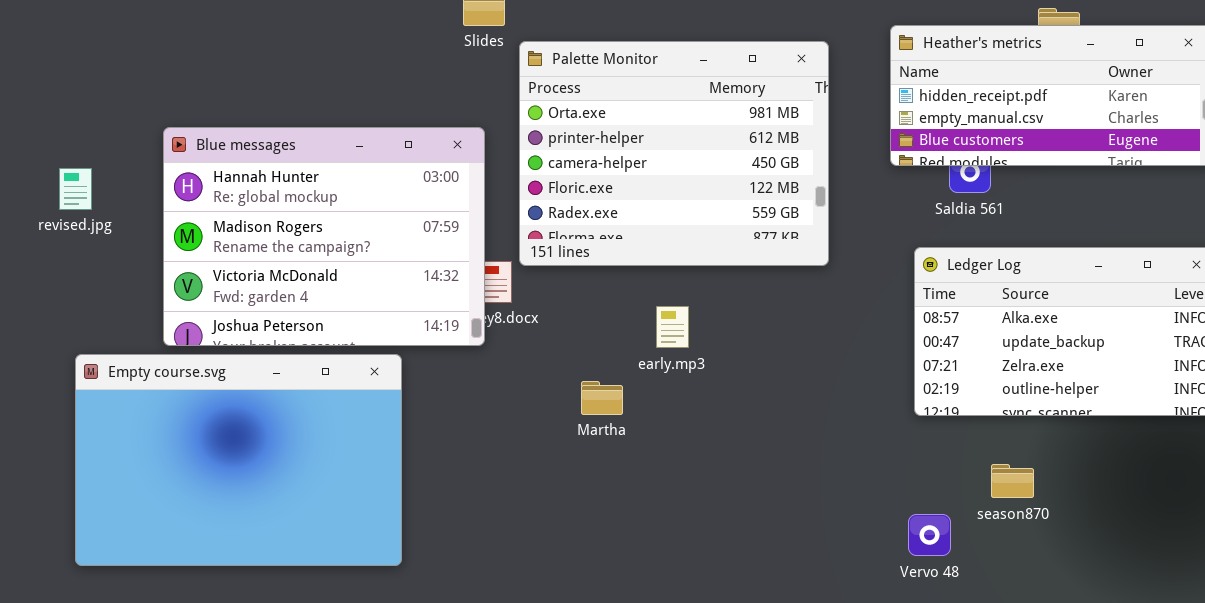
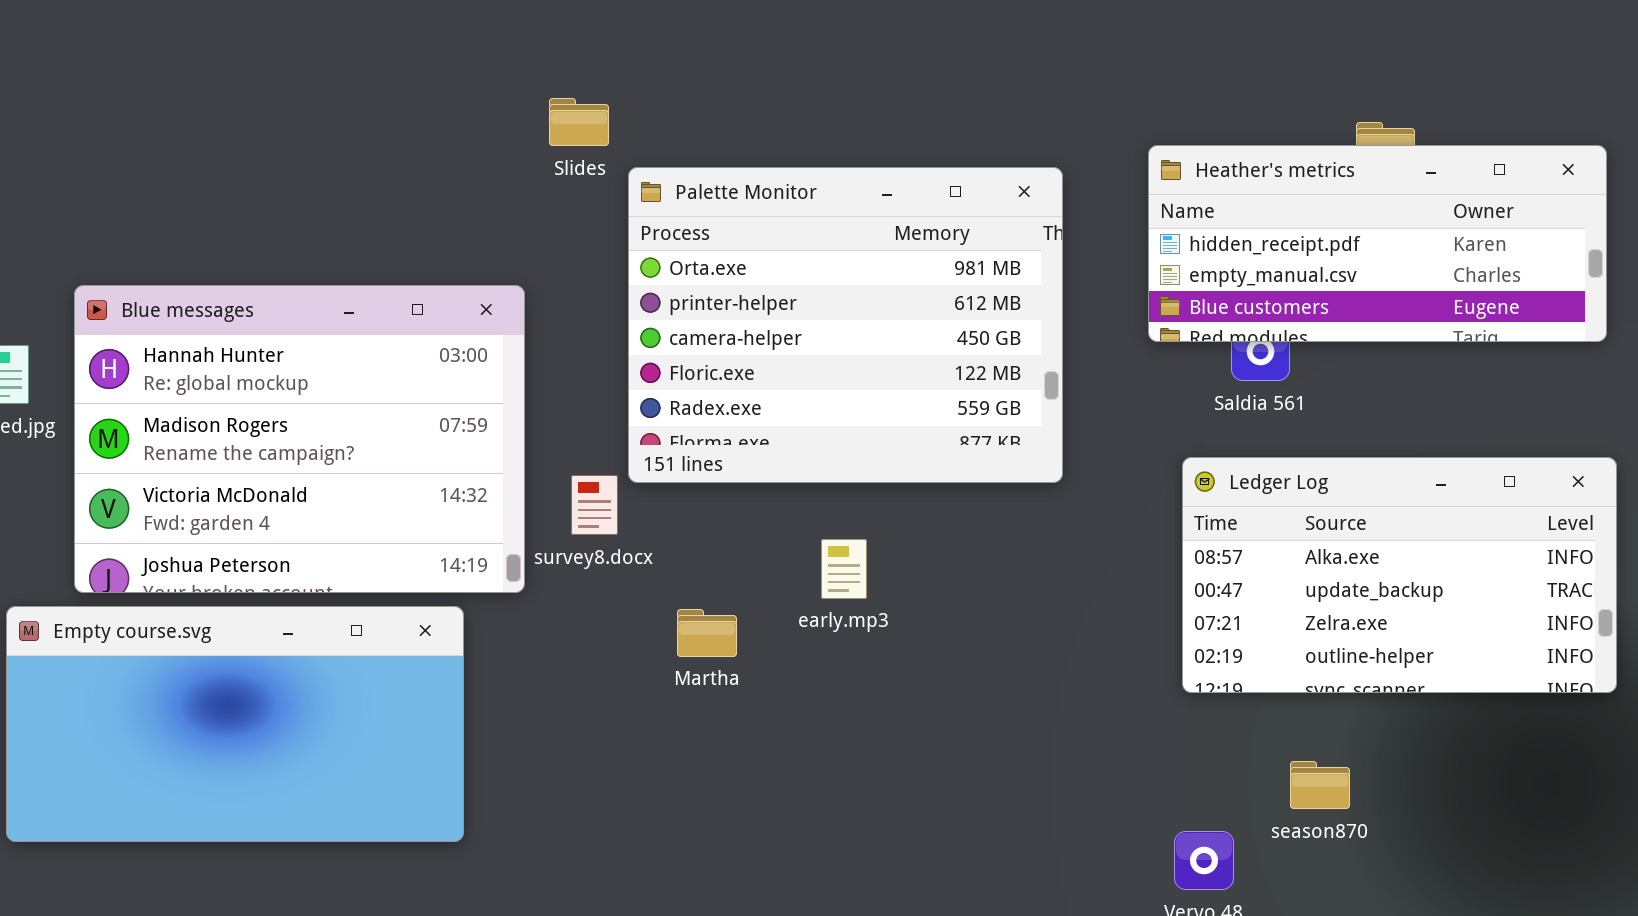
Blue messages: [163,127,485,346] -> [74,285,525,593], moved
Empty course.svg: [75,354,402,566] -> [6,606,464,842], resized
Martha: [581,381,623,415] -> [677,609,737,657], moved

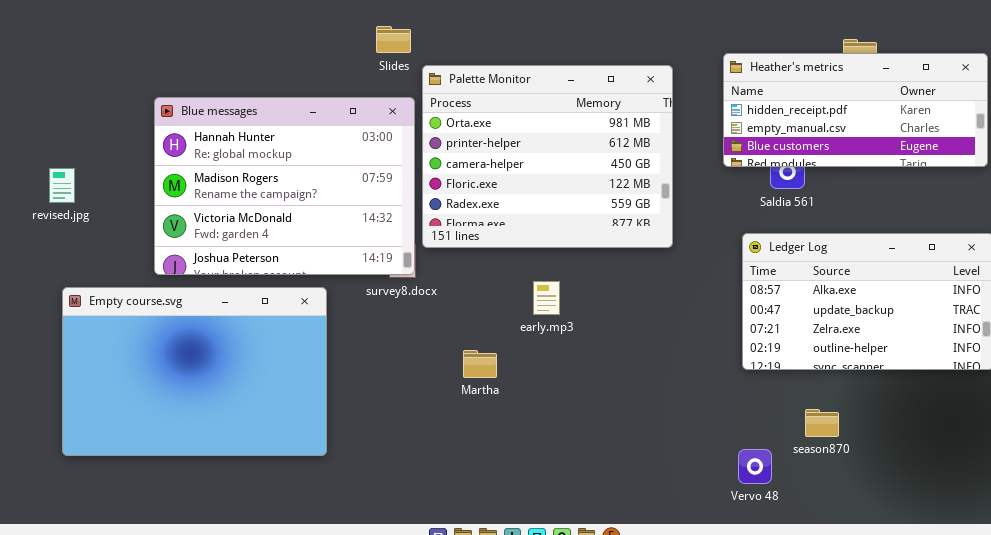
Blue messages: [74,285,525,593] -> [154,97,415,275], moved
Empty course.svg: [6,606,464,842] -> [62,287,327,456], resized
Martha: [677,609,737,657] -> [463,350,497,378], moved

